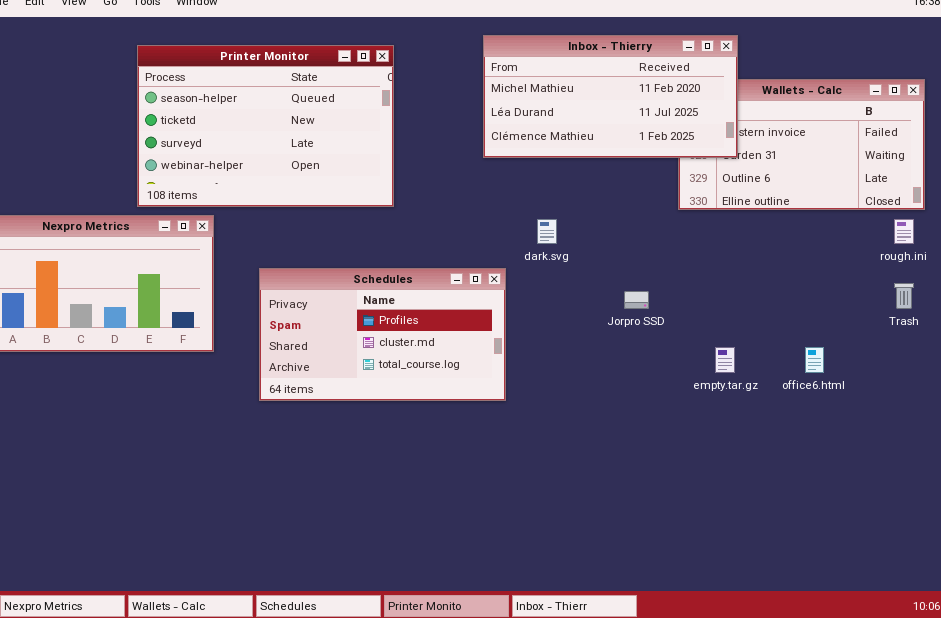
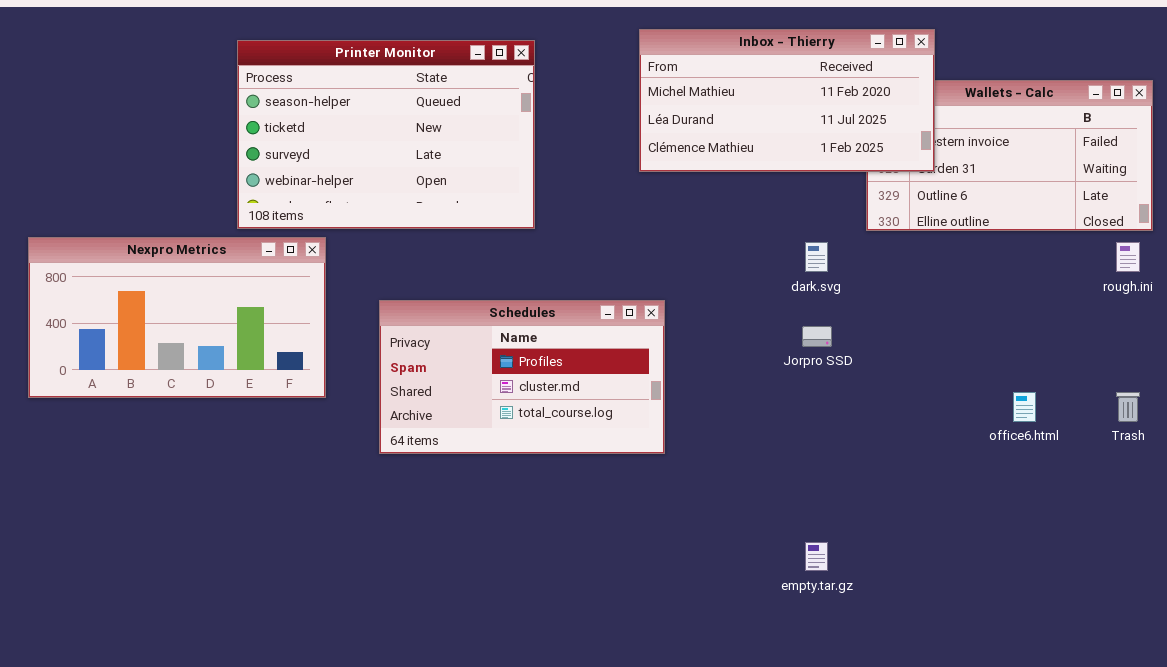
dark.svg: [537,219,557,244] -> [805,242,828,272], moved
Trash: [894,283,914,309] -> [1116,392,1140,422], moved
empty.tar.gz: [715,347,735,373] -> [805,542,828,571], moved

